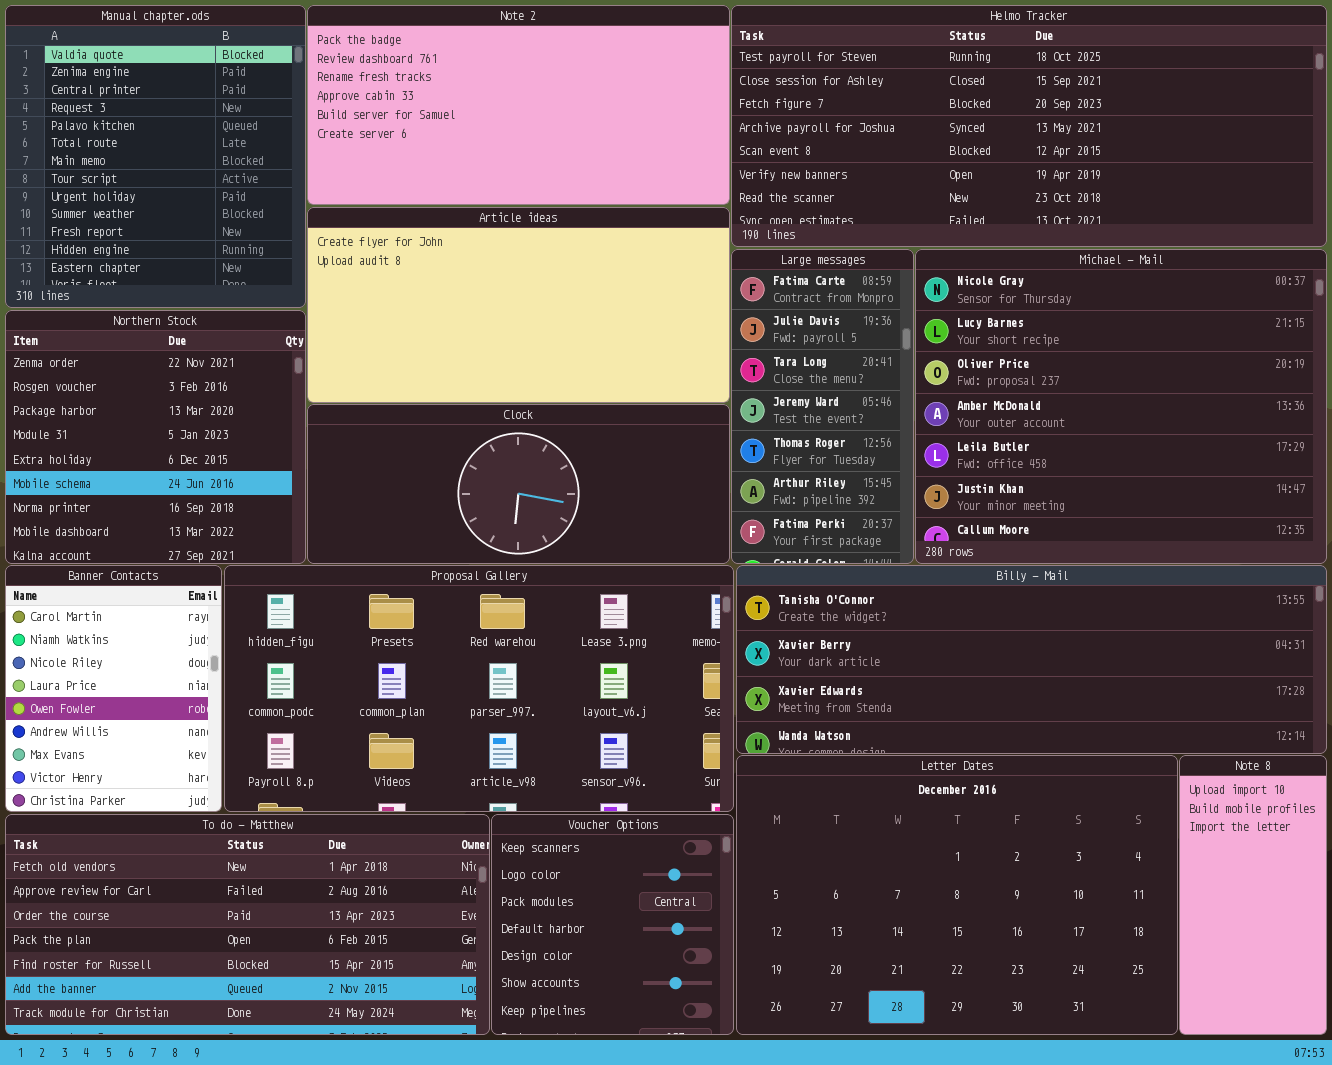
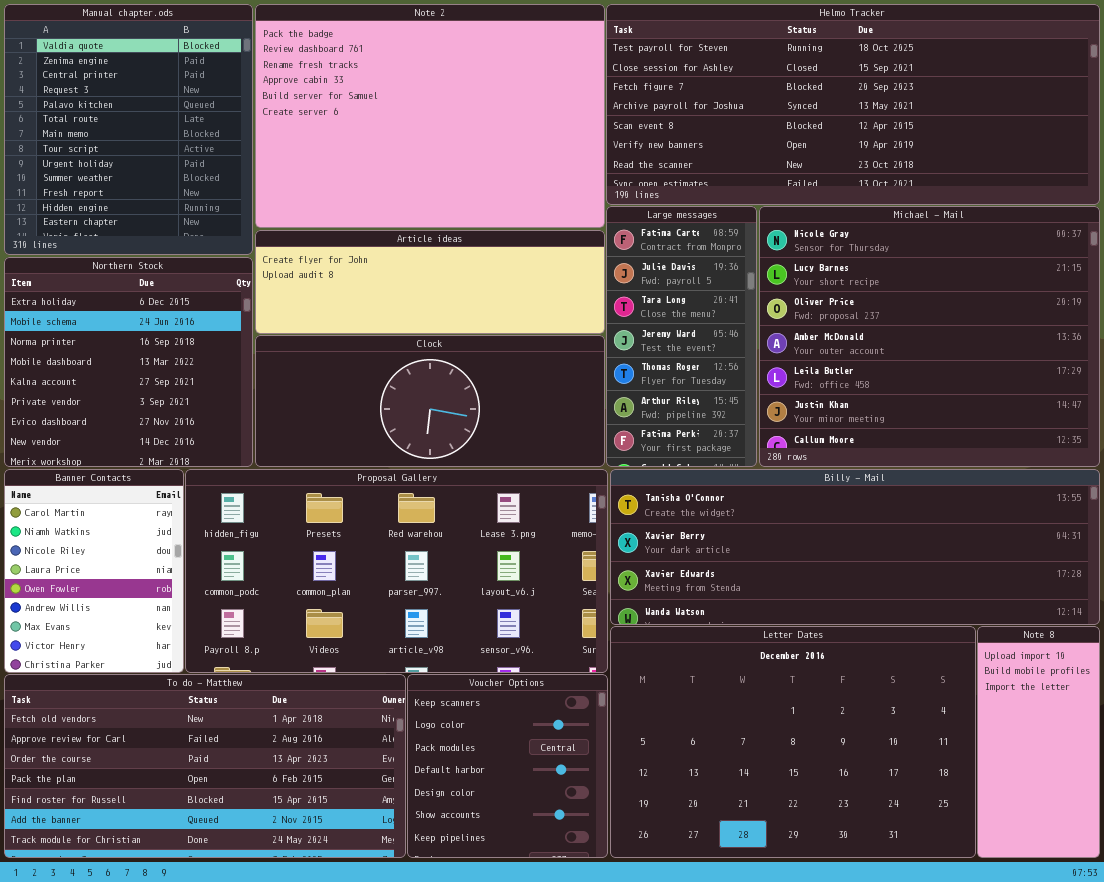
Note 2: [307,5,730,205] -> [255,4,605,228], resized
Article ideas: [307,207,730,403] -> [255,230,605,334], resized
Northern Stock: [5,310,306,564] -> [4,257,253,467], scrolled down 4 rows

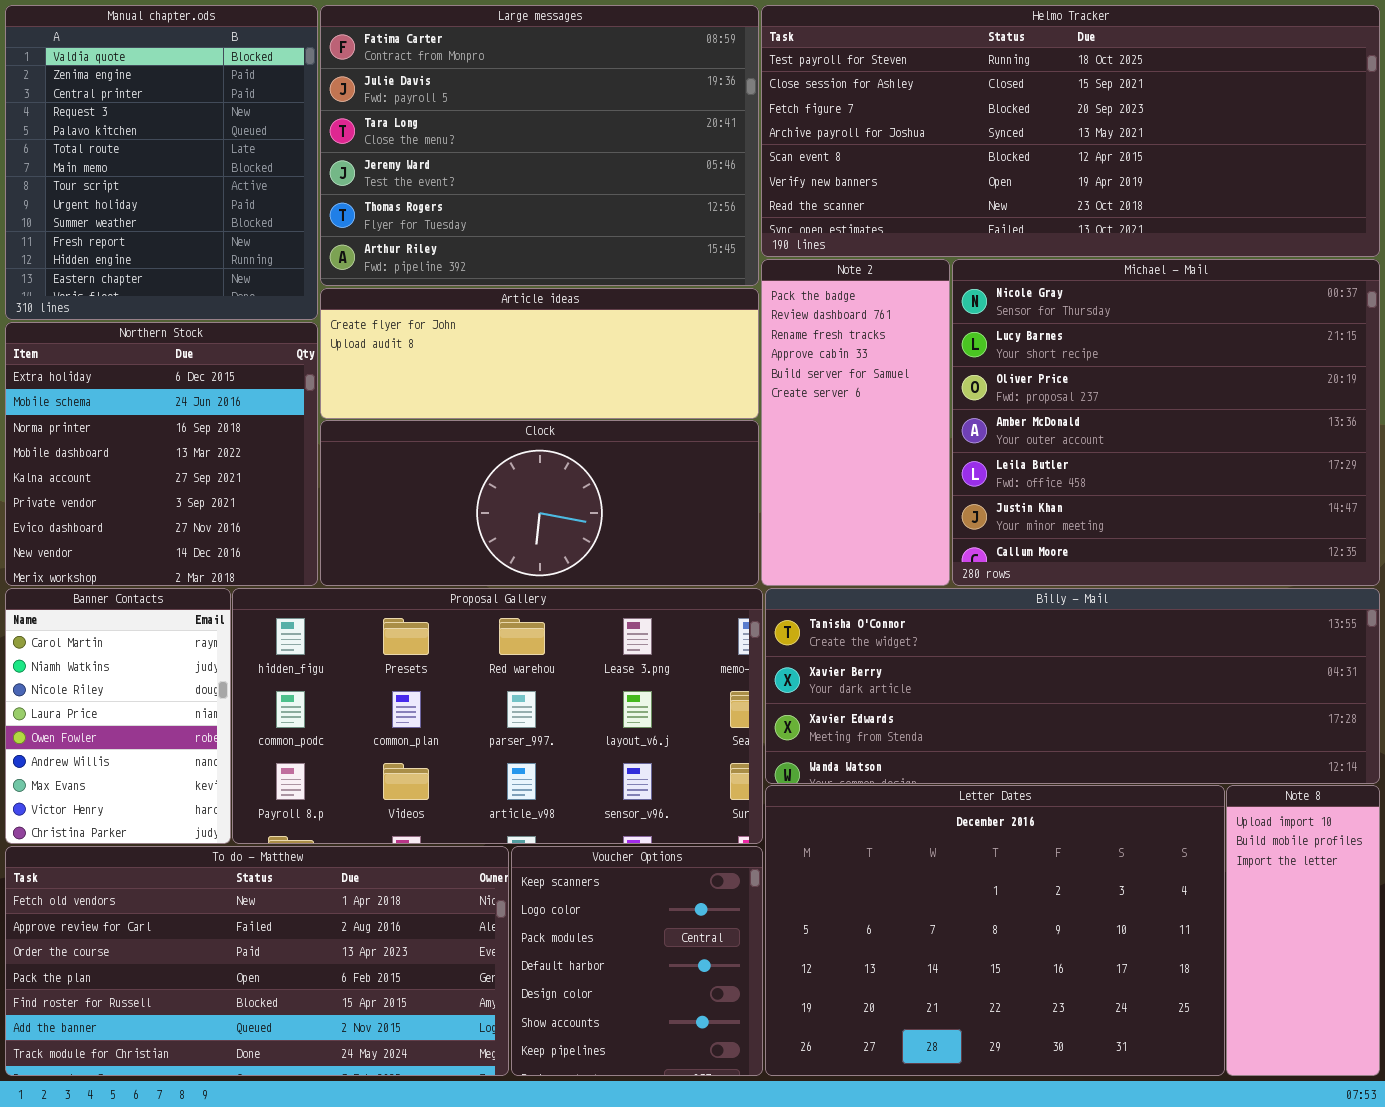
Note 2: [255,4,605,228] -> [761,259,950,586], moved, resized
Large messages: [606,206,757,467] -> [320,5,759,286], moved, resized

